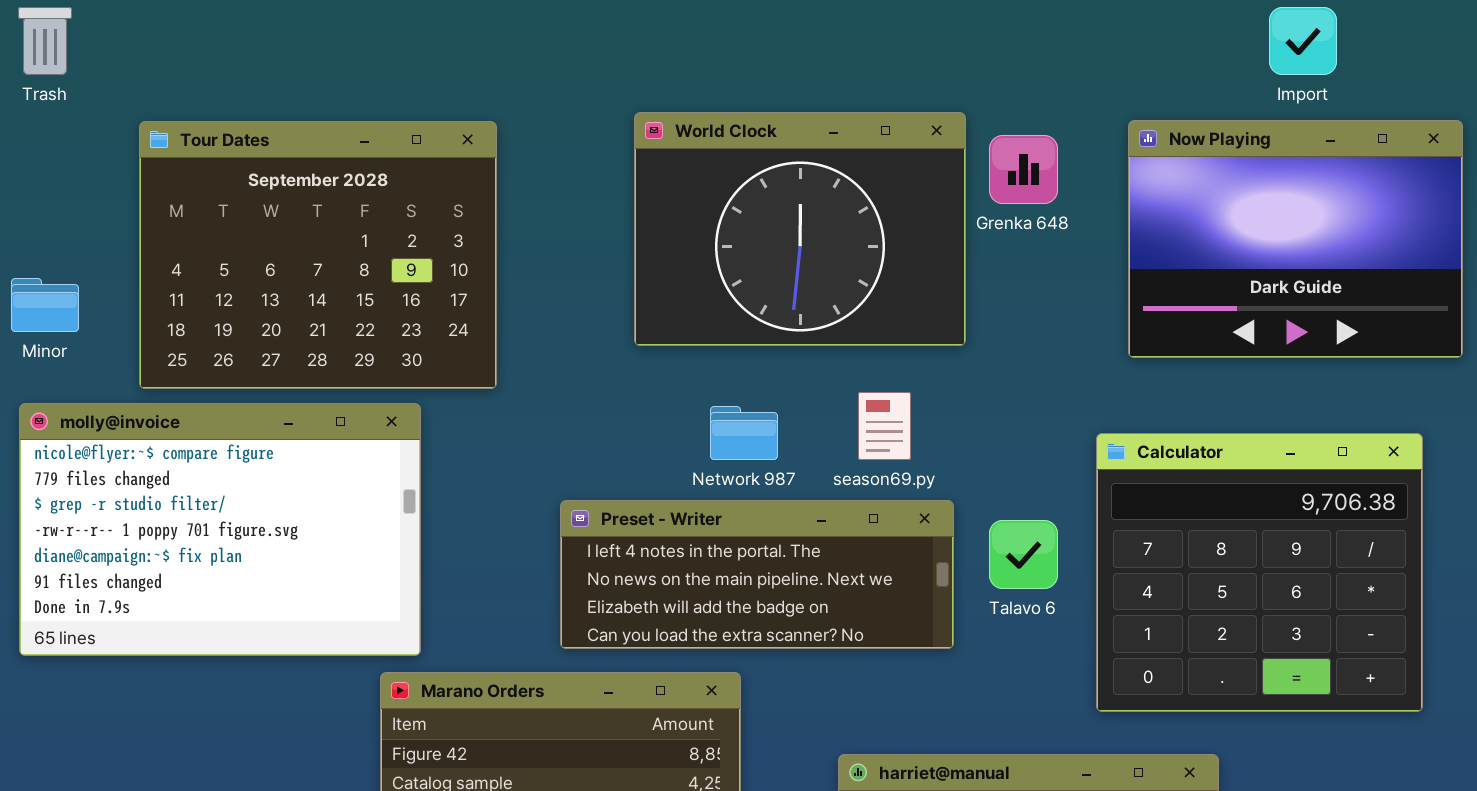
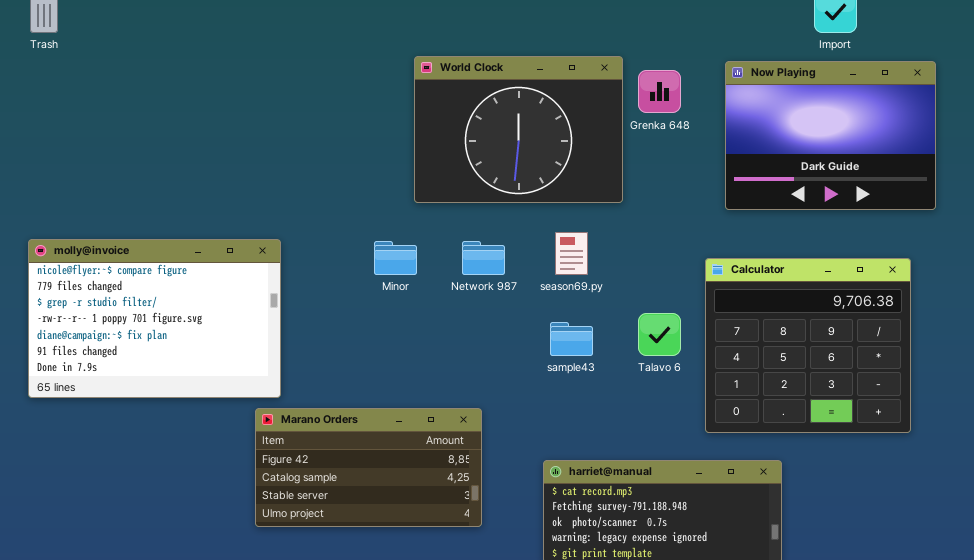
Tour Dates: [139,121,497,389] -> none, closed
Minor: [11,278,79,332] -> [374,241,417,275], moved
Preset - Writer: [560,500,954,649] -> none, closed

